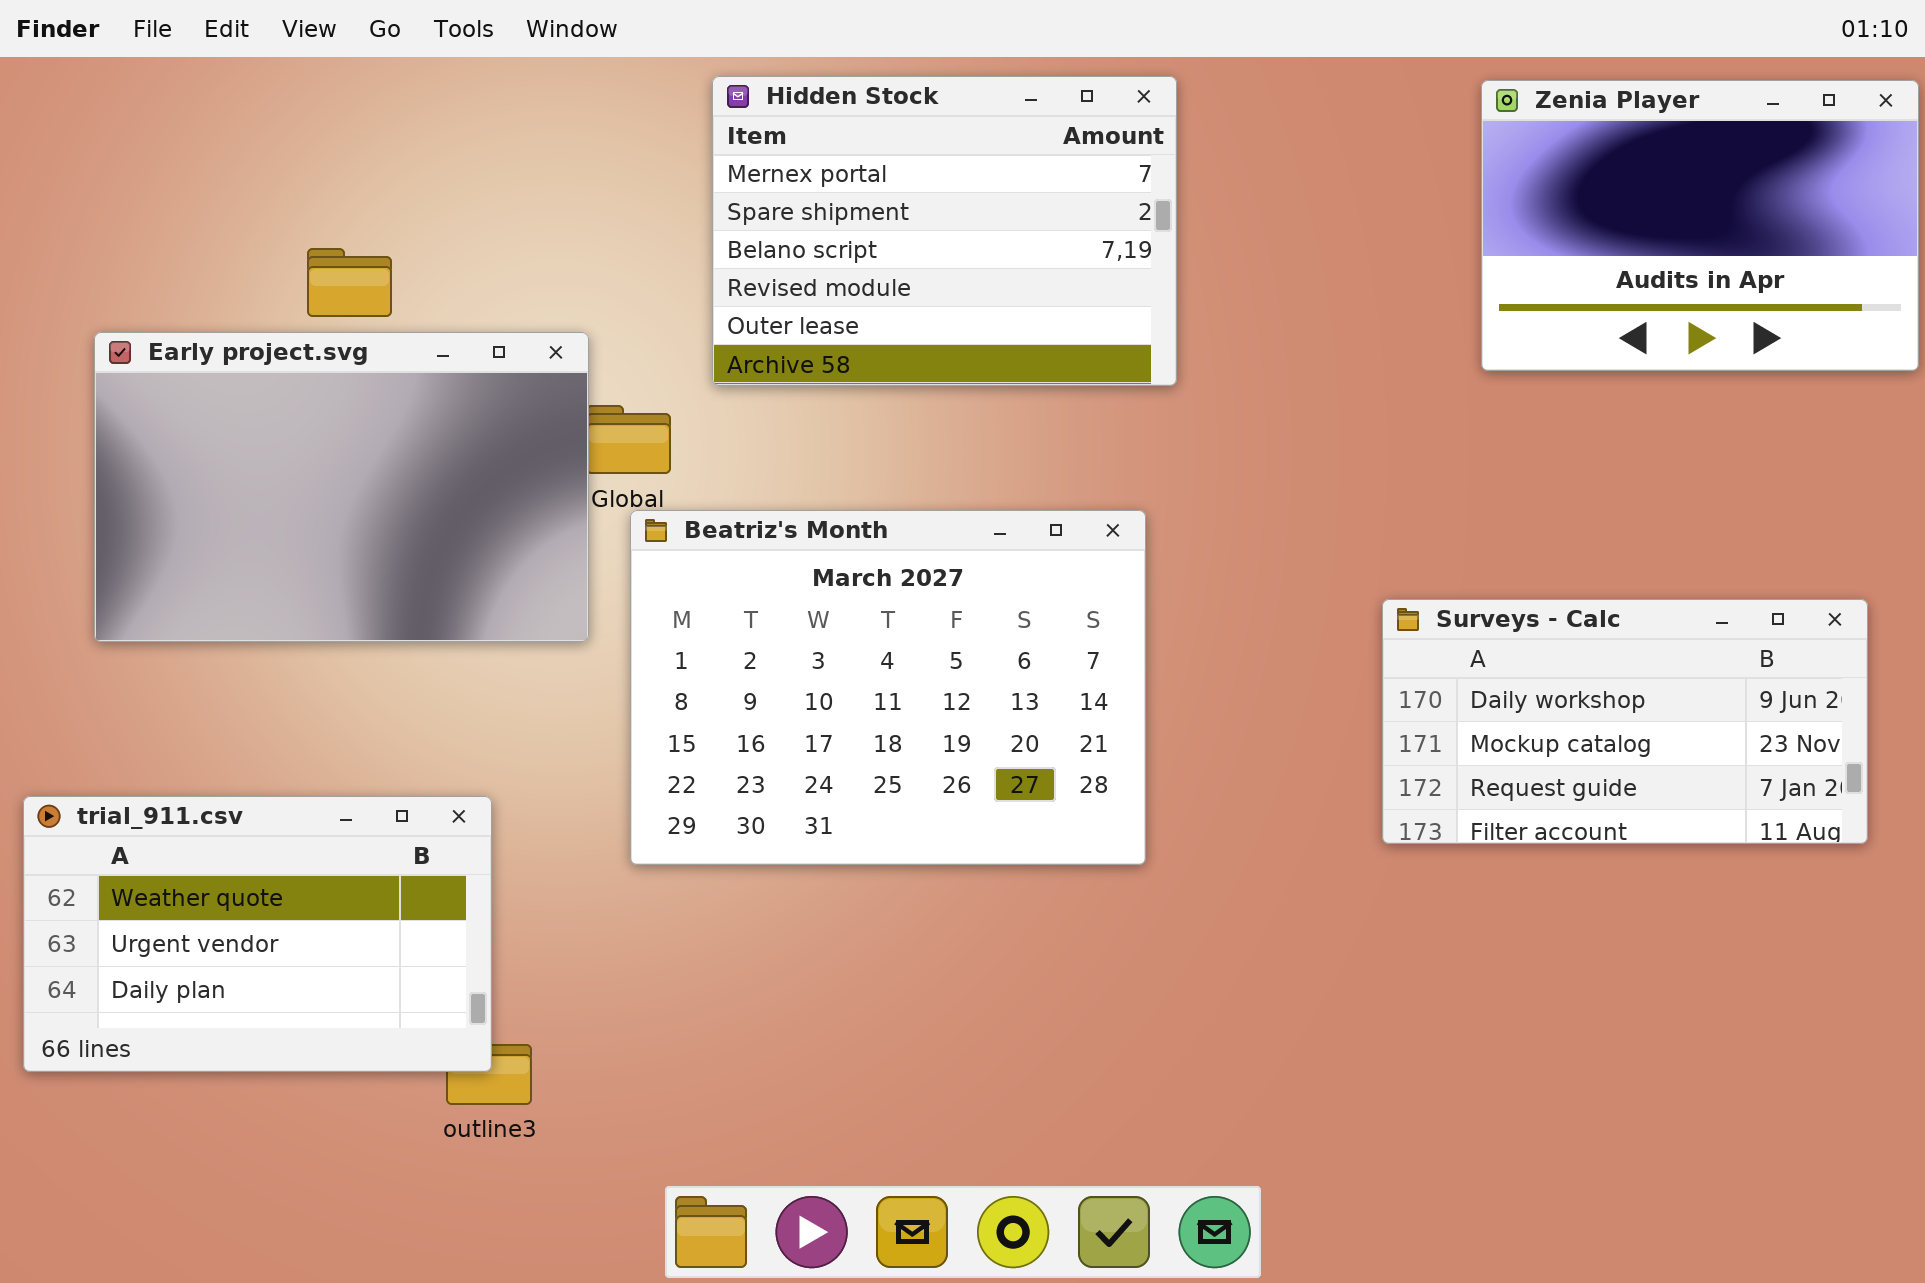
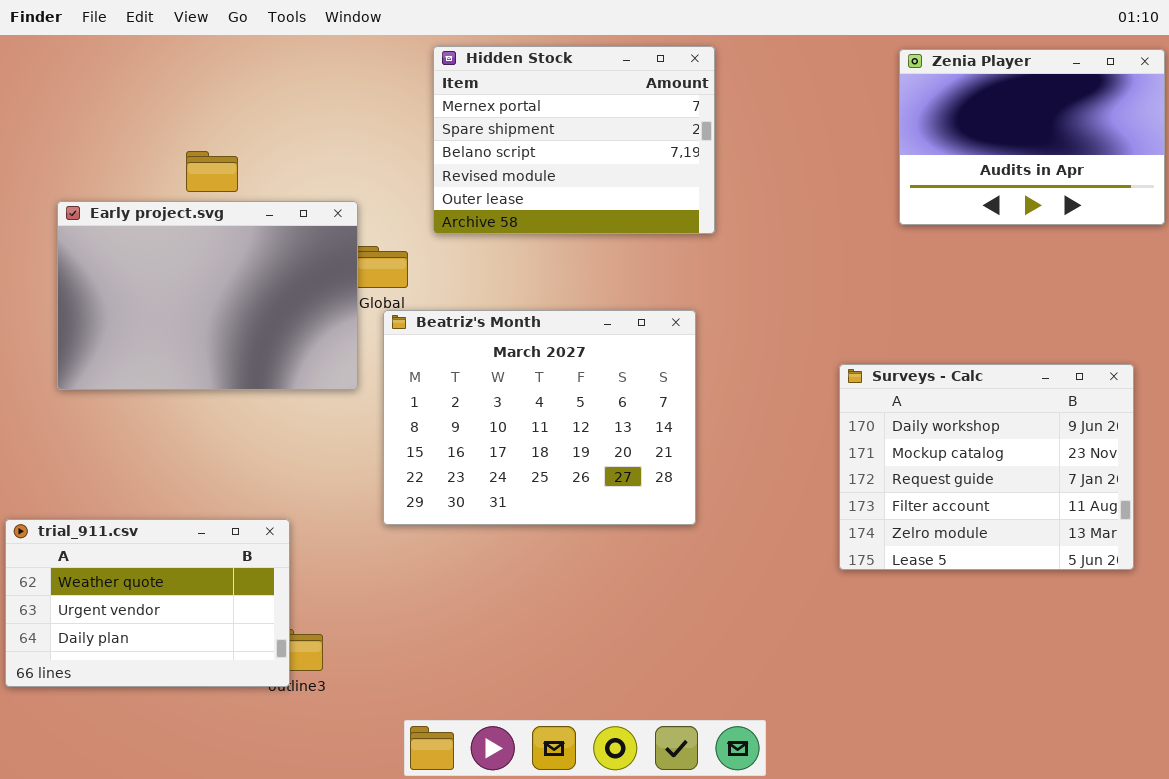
Surveys - Calc: [1382,599,1868,844] -> [839,364,1134,570], resized
trial_911.csv: [23,796,492,1072] -> [5,519,290,687], moved

